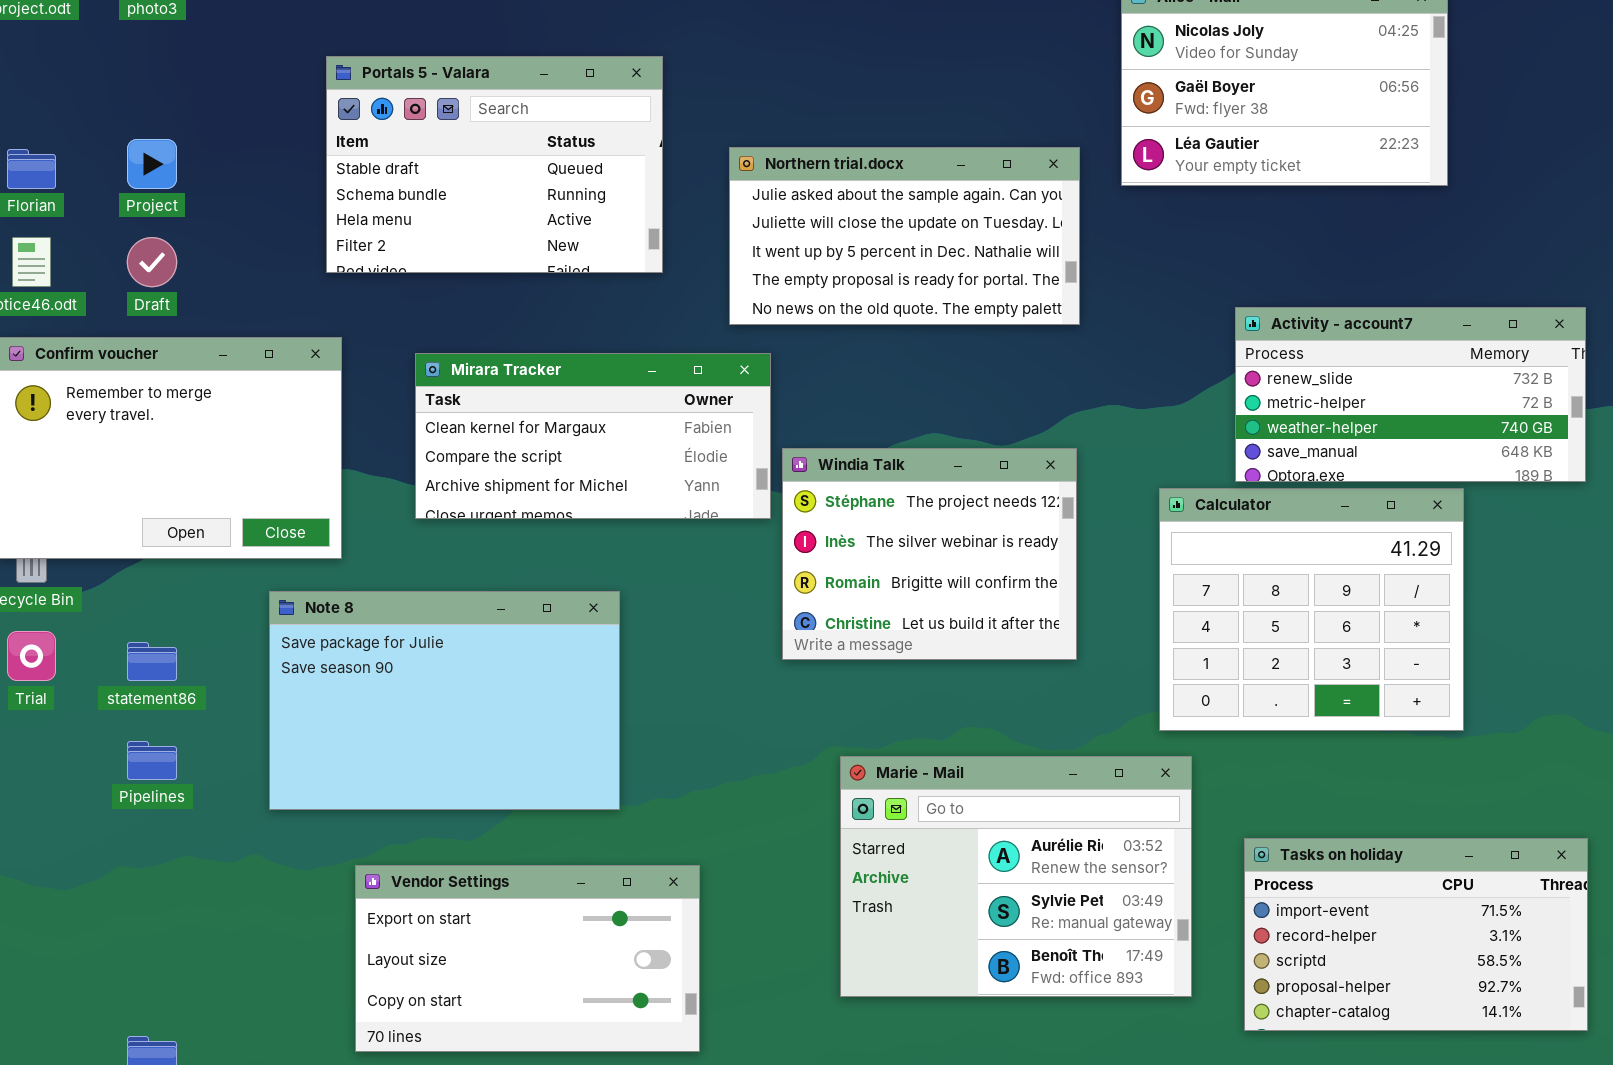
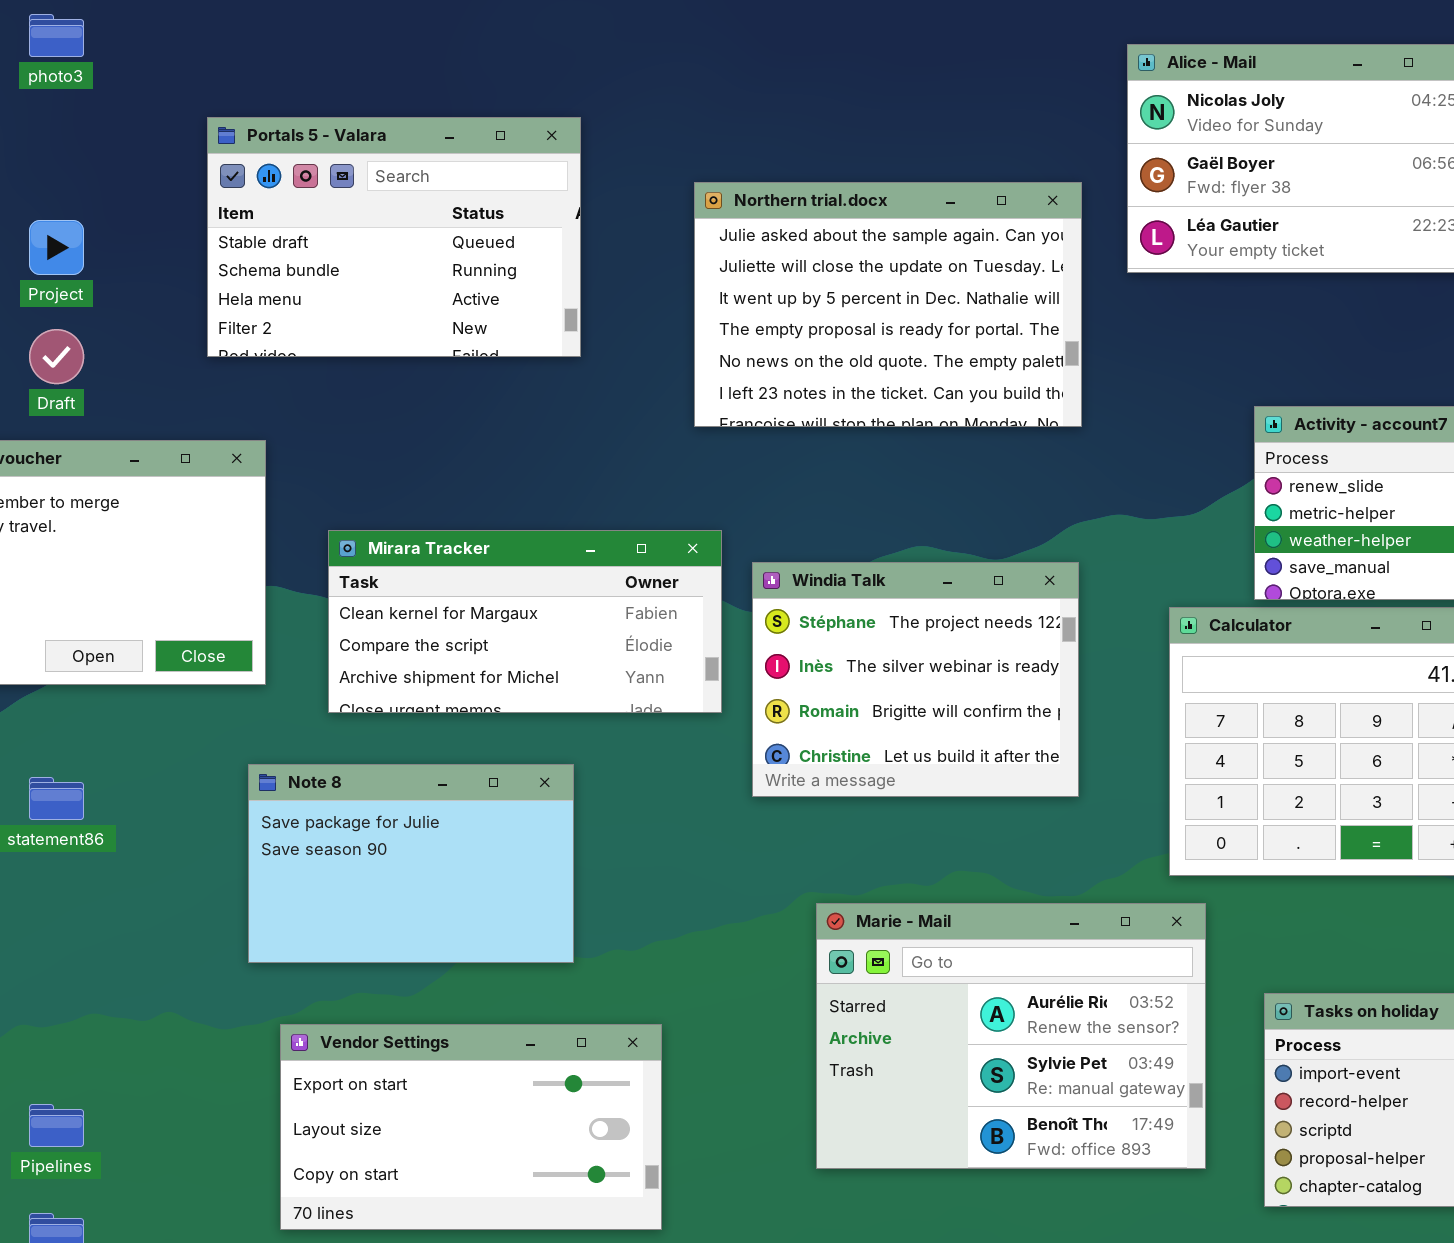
Portals 5 - Valara: [326,56,663,273] -> [207,117,581,357], moved
Northern trial.docx: [729,147,1080,325] -> [694,182,1082,427], resized
Mirara Tracker: [415,353,771,519] -> [328,530,722,713], moved
Note 8: [269,591,620,810] -> [248,764,574,963], resized
Pipelines: [127,741,177,780] -> [29,1104,84,1147], moved

